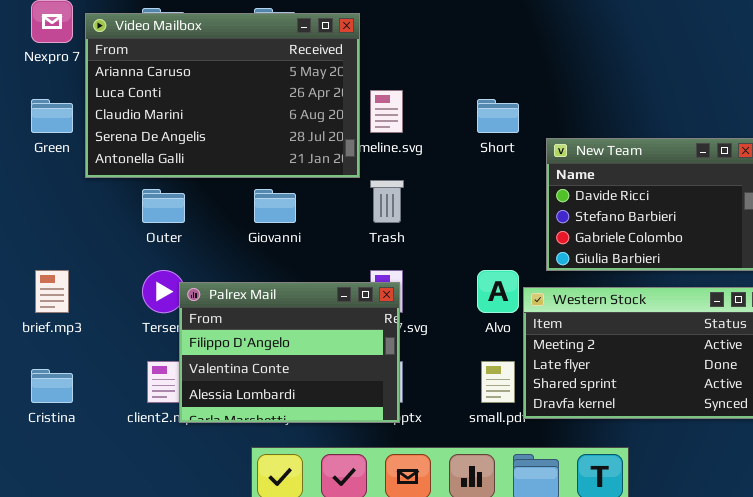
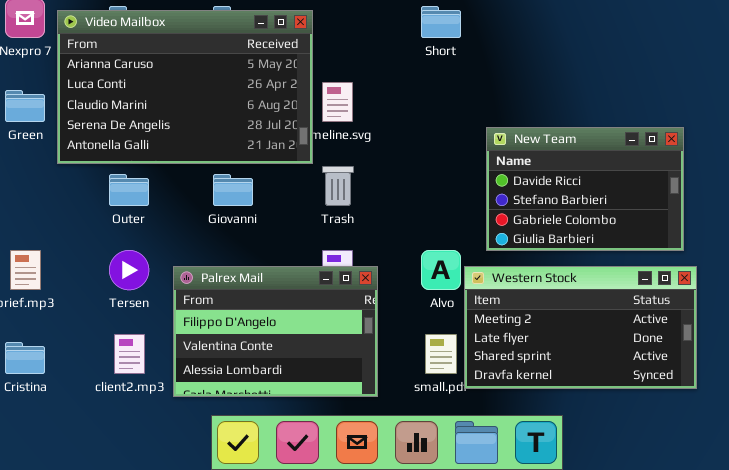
Short: [477,99,519,133] -> [421,6,461,38], moved
Palrex Mail: [179,282,400,423] -> [173,266,378,397], moved

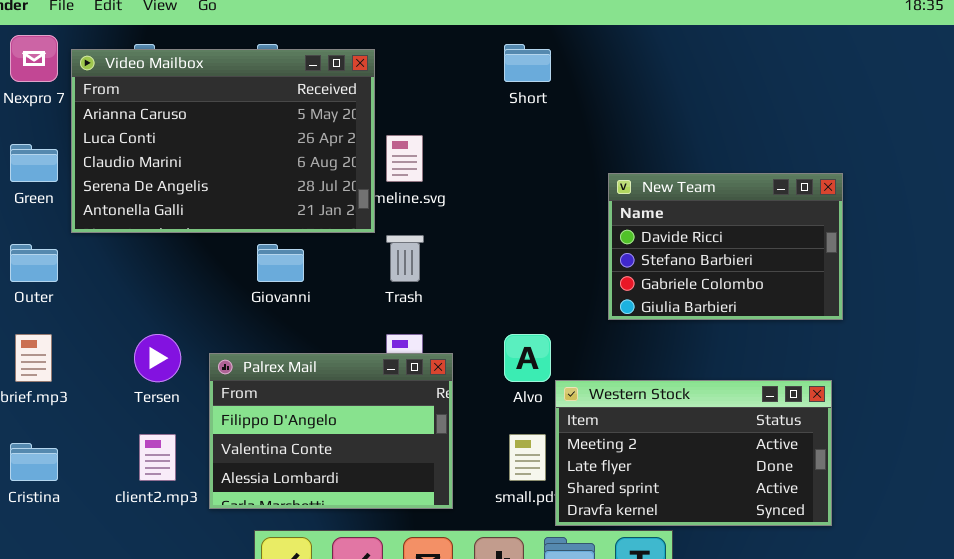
New Team: [486,127,684,251] -> [608,173,843,320], moved
Outer: [109,174,149,206] -> [10,244,58,282], moved
Western Stock: [464,266,697,389] -> [555,380,832,526], moved

